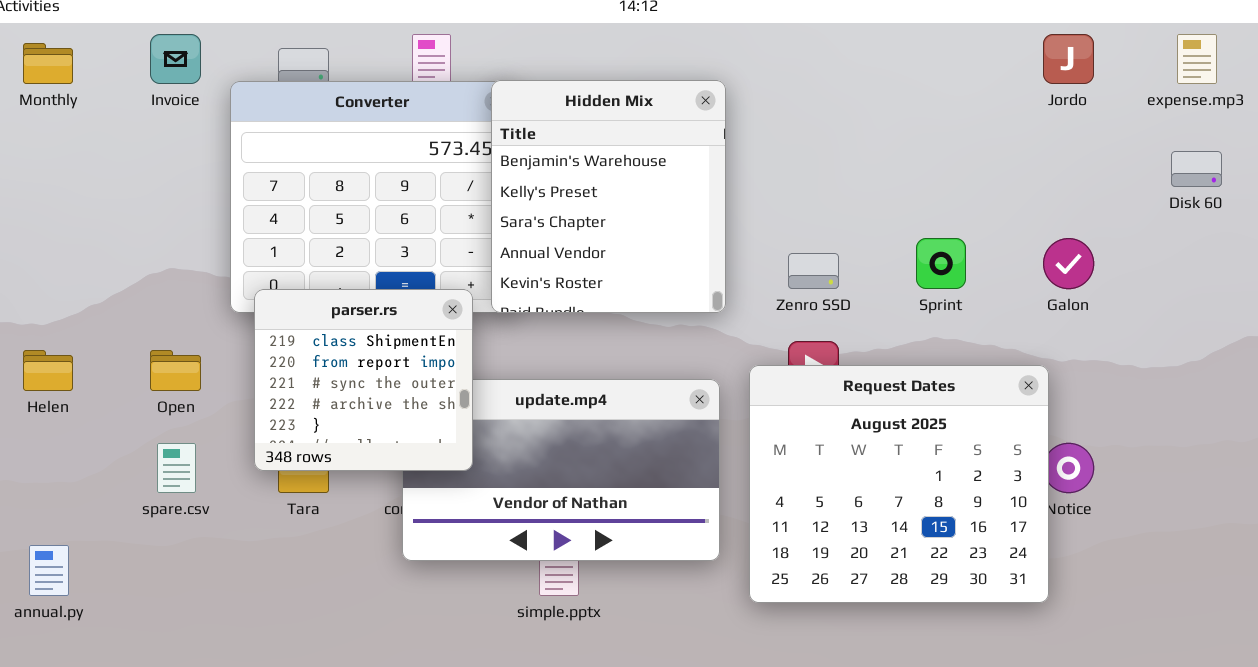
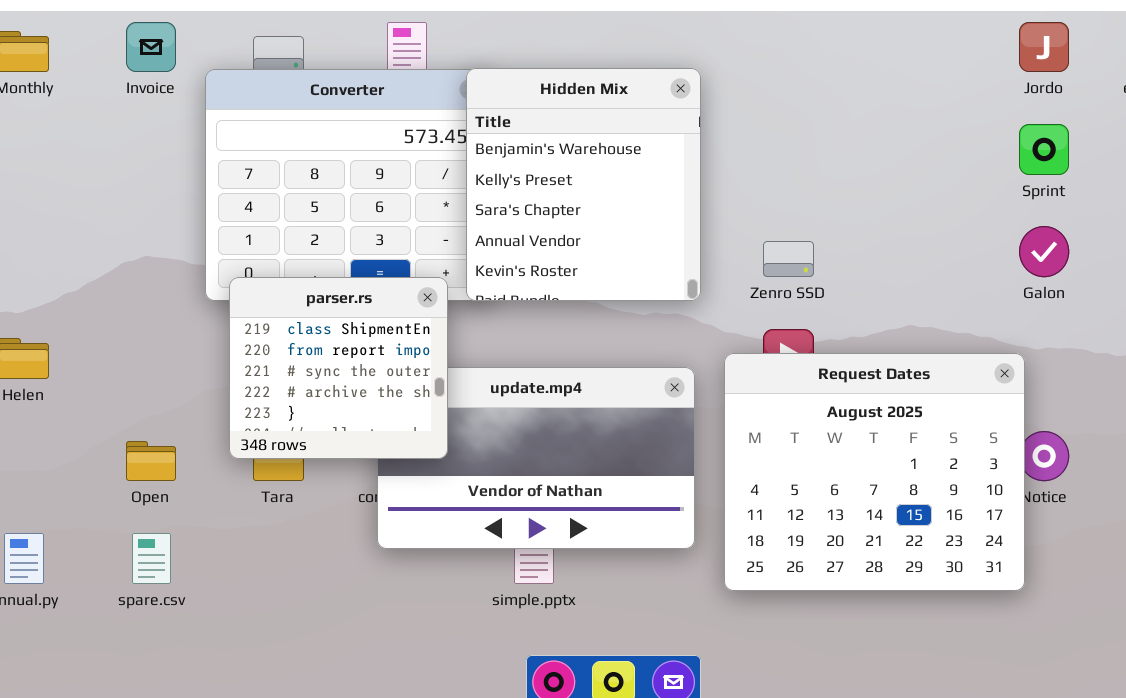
Sprint: [916,238,966,289] -> [1019,124,1069,175], moved
Open: [150,350,201,391] -> [126,441,176,481], moved
spare.csv: [157,443,196,493] -> [132,533,171,584], moved

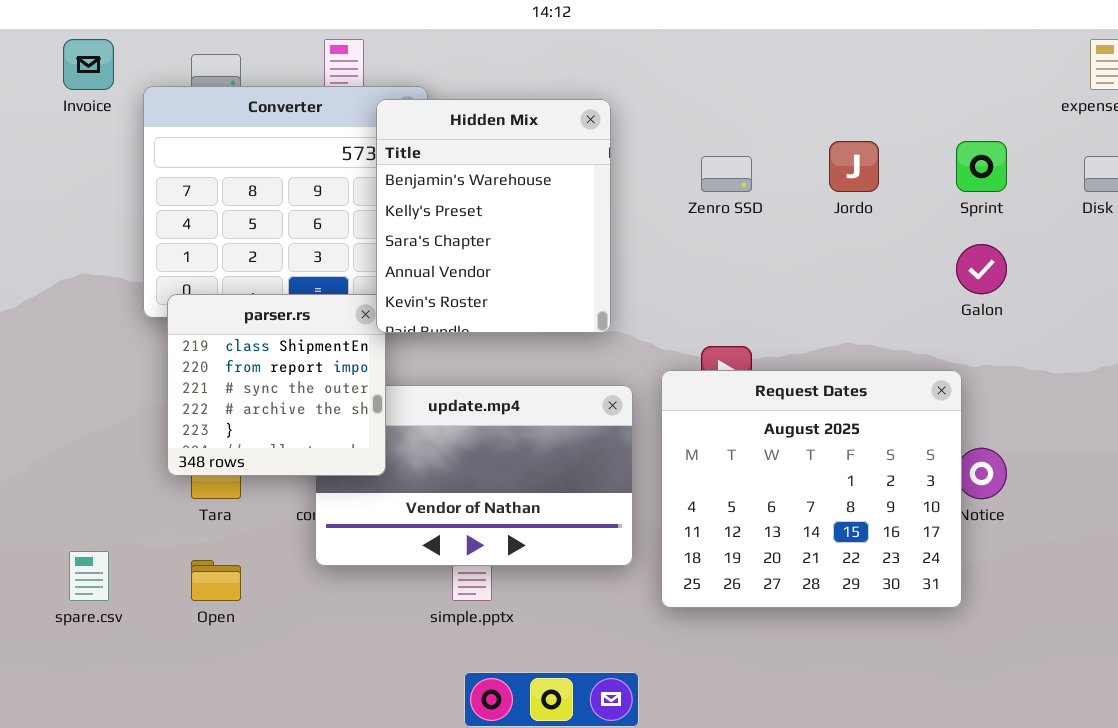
Jordo: [1019,22,1069,72] -> [829,141,879,192], moved
Hidden Mix: [466,68,701,301] -> [376,99,611,333], moved
Zenro SSD: [763,241,814,277] -> [701,156,752,192], moved
Open: [126,441,176,481] -> [191,560,241,601], moved

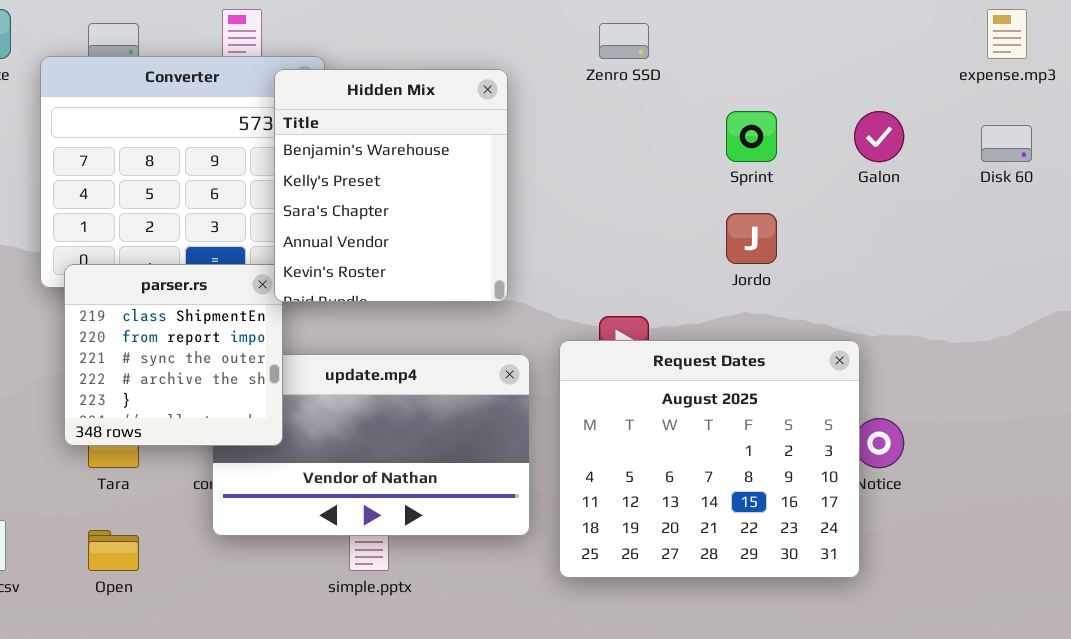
Jordo: [829,141,879,192] -> [726,213,777,264], moved
Sprint: [956,141,1007,192] -> [726,111,777,162], moved
Zenro SSD: [701,156,752,192] -> [599,23,649,59], moved
Galon: [956,244,1007,294] -> [854,111,904,162], moved

